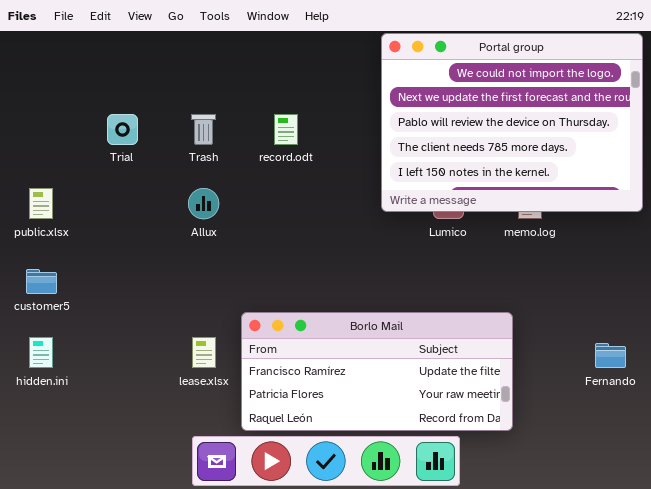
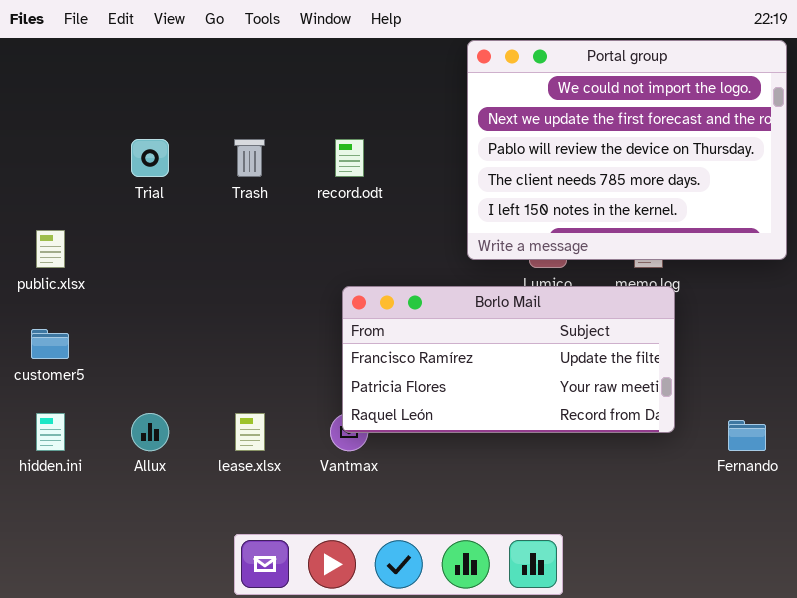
Allux: [188,188,219,219] -> [131,413,169,451], moved
Borlo Mail: [241,312,513,431] -> [342,286,675,433], moved

